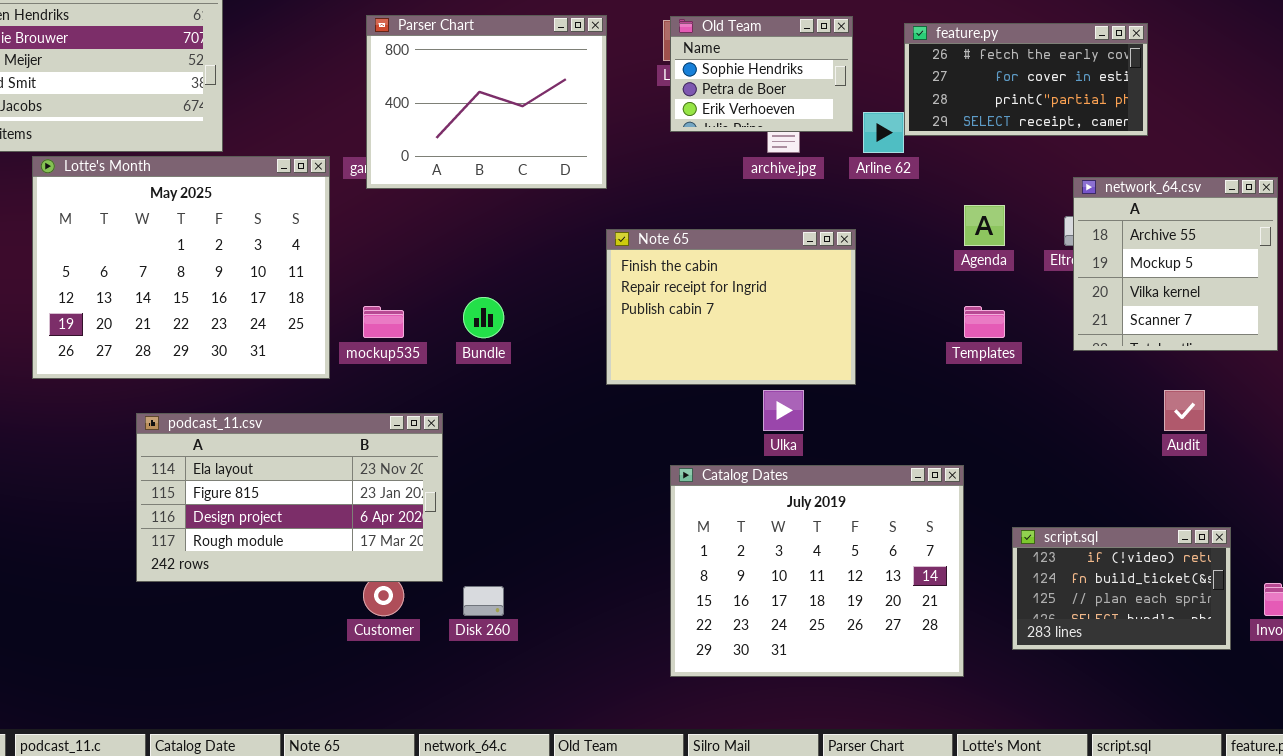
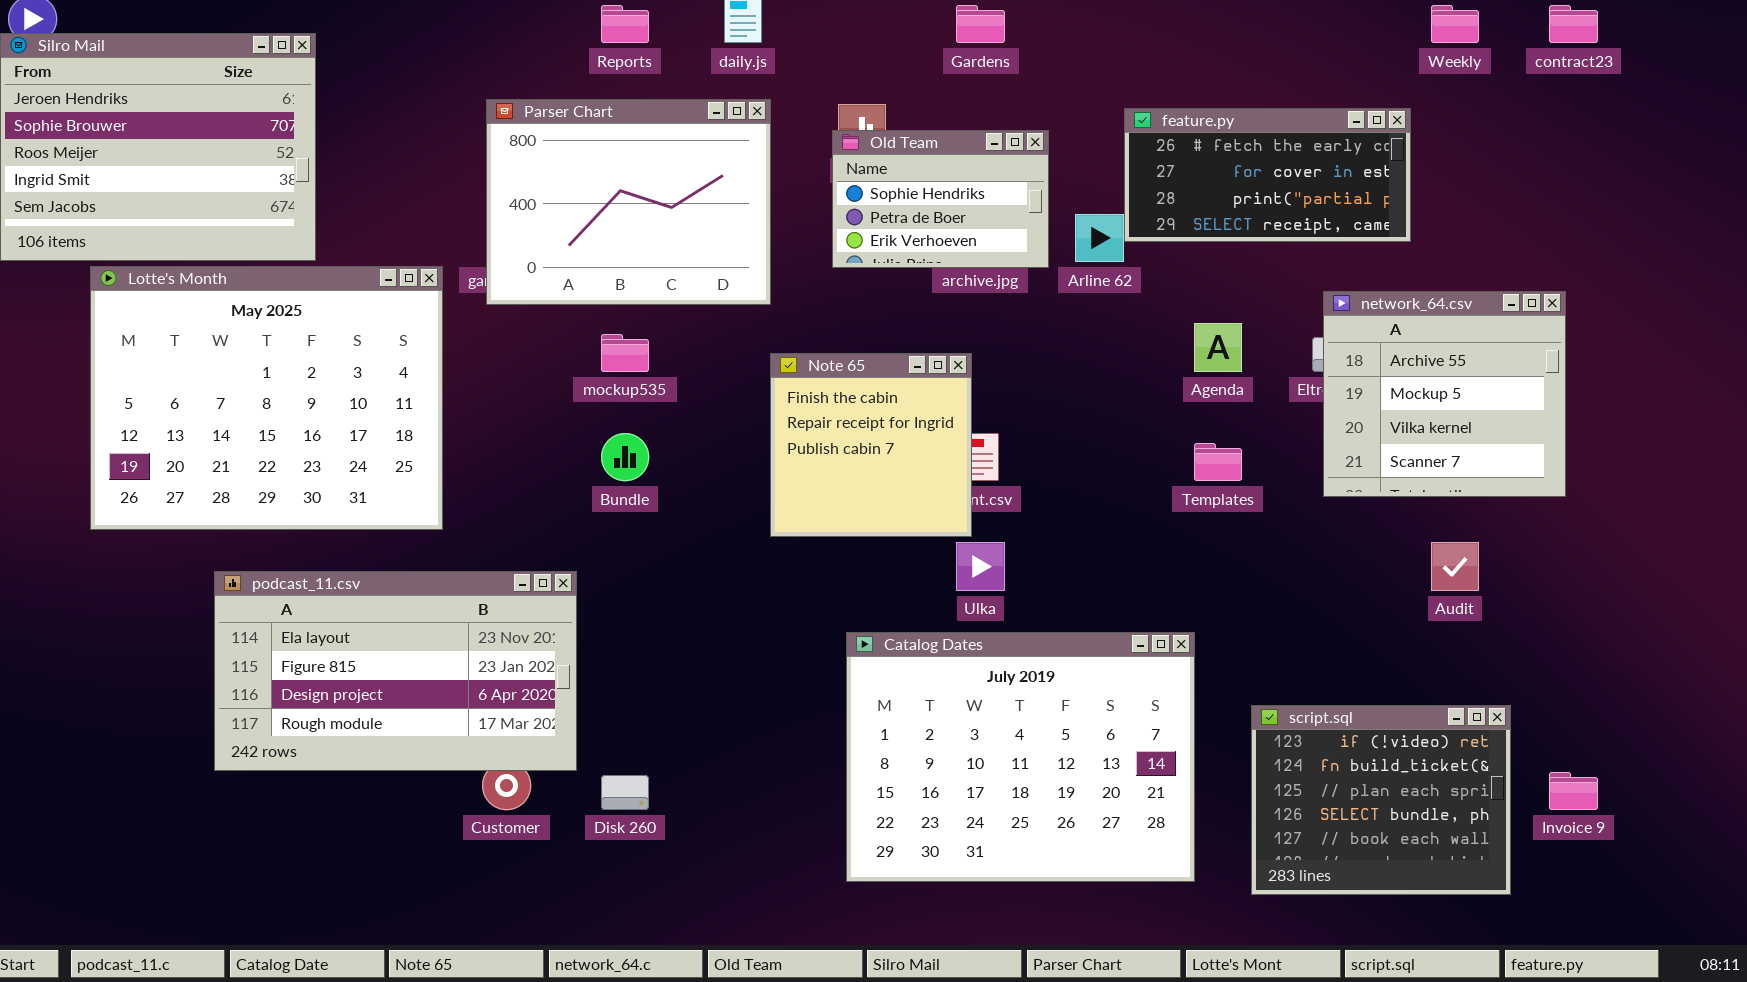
Old Team: [670,16,853,132] -> [832,130,1049,268], moved
Note 65: [606,229,856,385] -> [770,353,972,537], resized
mockup535: [363,306,404,338] -> [601,334,649,372], moved
script.sql: [1012,527,1231,650] -> [1251,705,1511,895], resized

